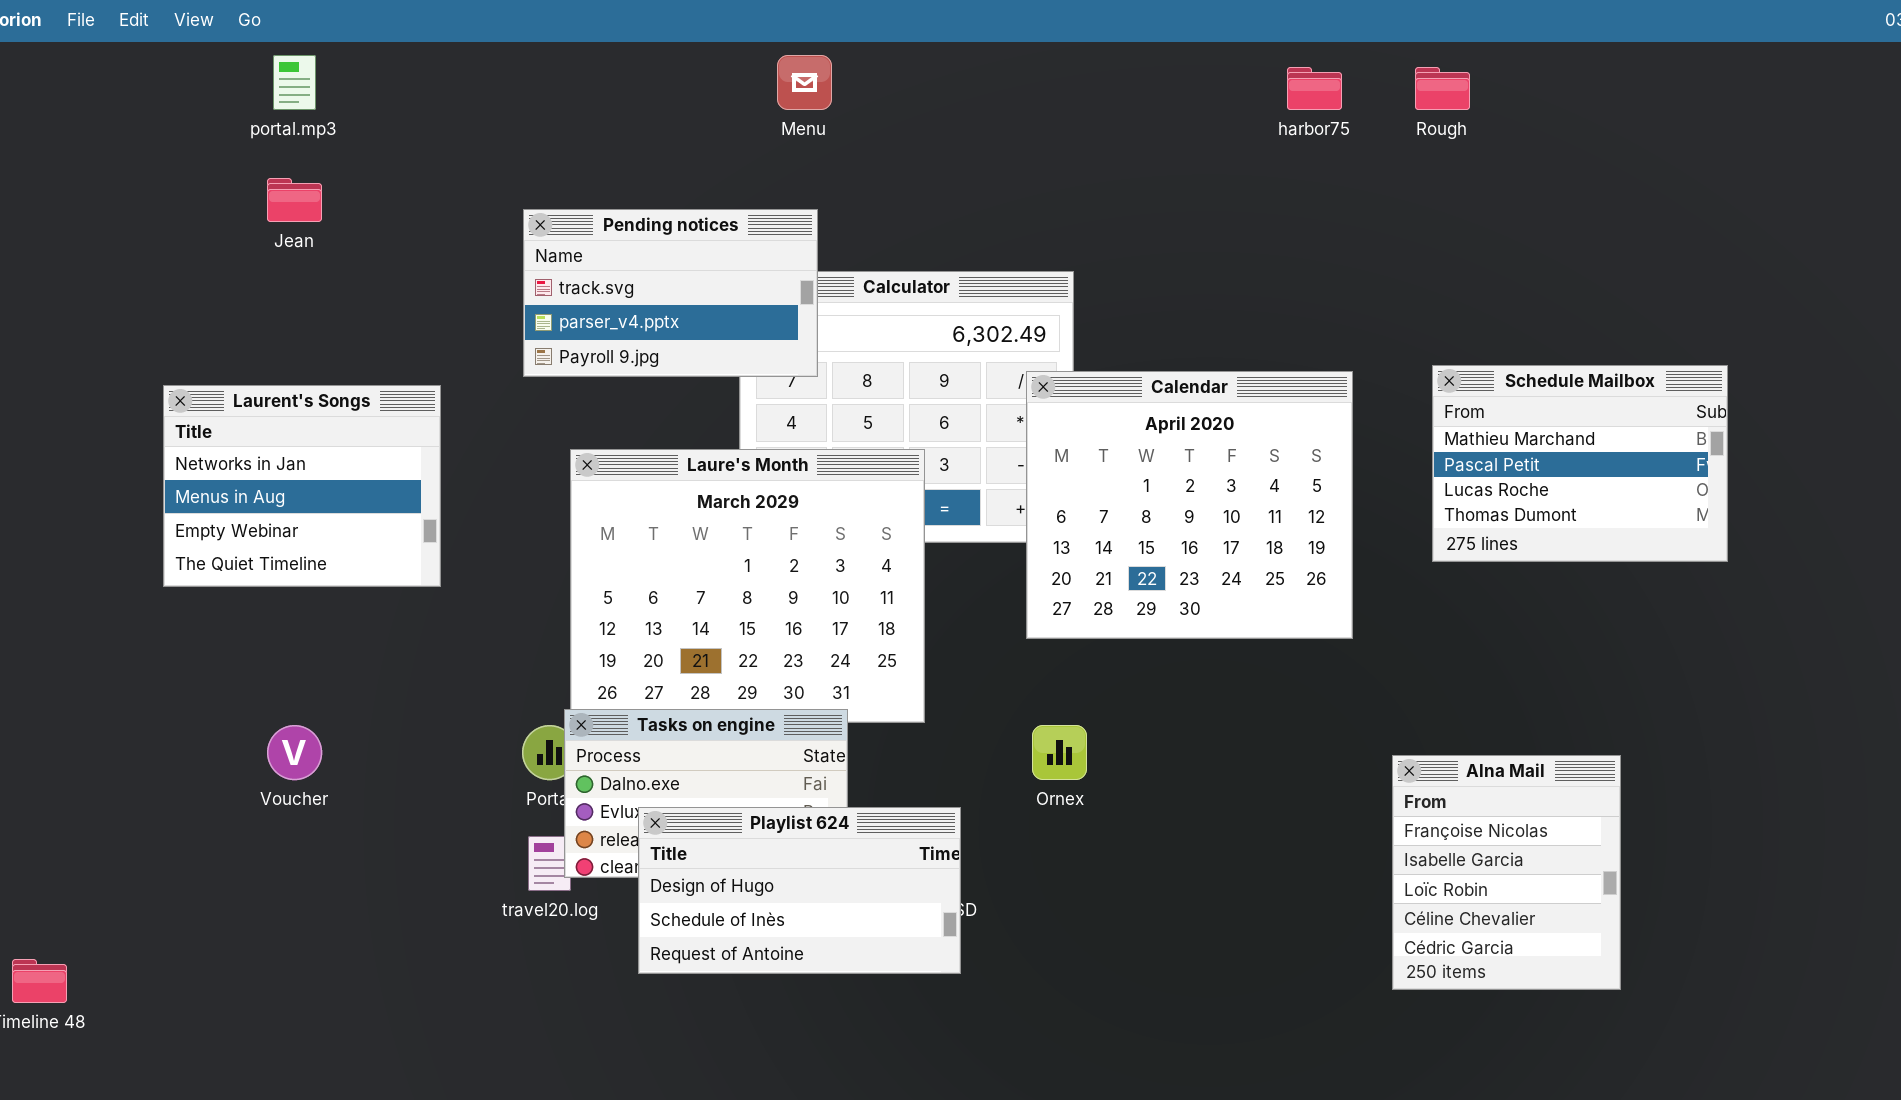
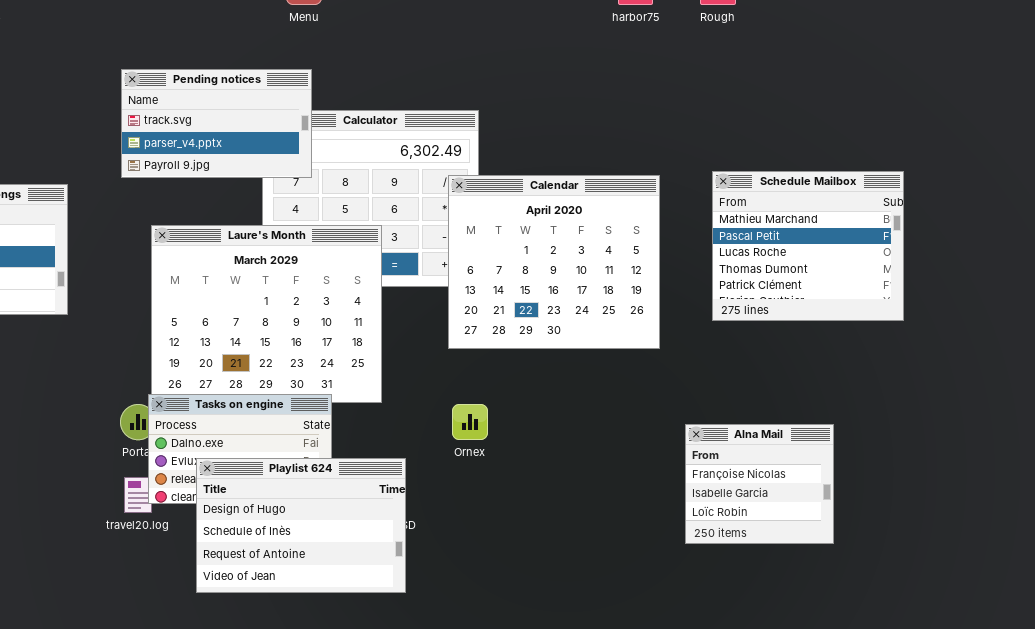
Schedule Mailbox: [1432,365,1728,562] -> [712,171,904,321], resized
Alna Mail: [1392,755,1621,990] -> [685,424,834,544], resized
Playlist 624: [638,807,961,974] -> [196,458,406,593], resized

